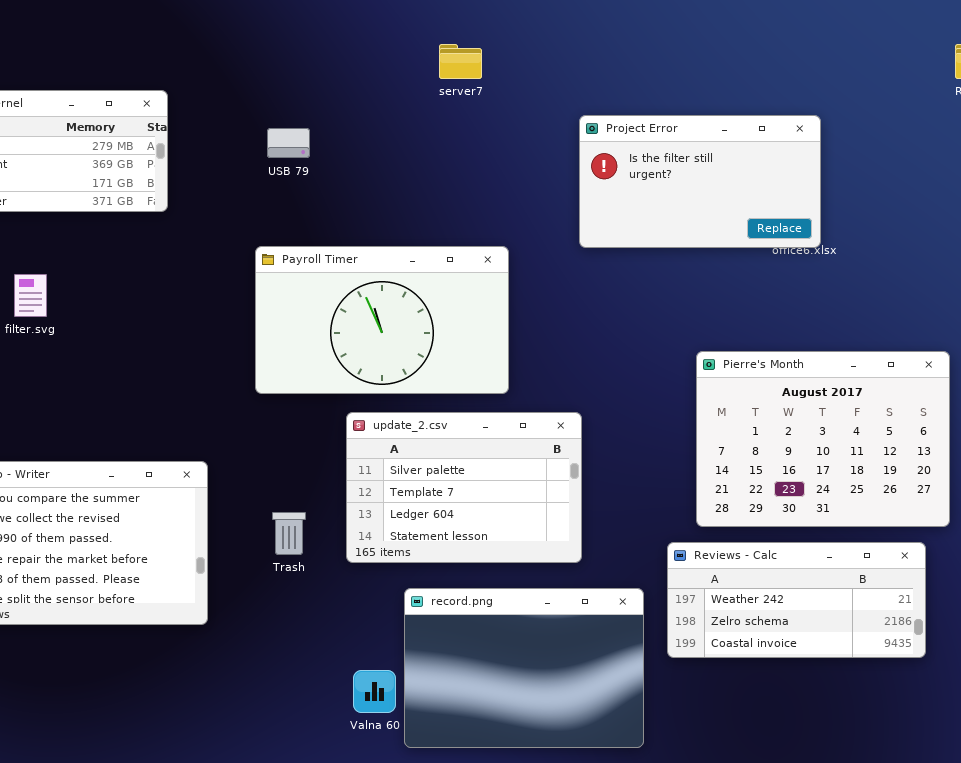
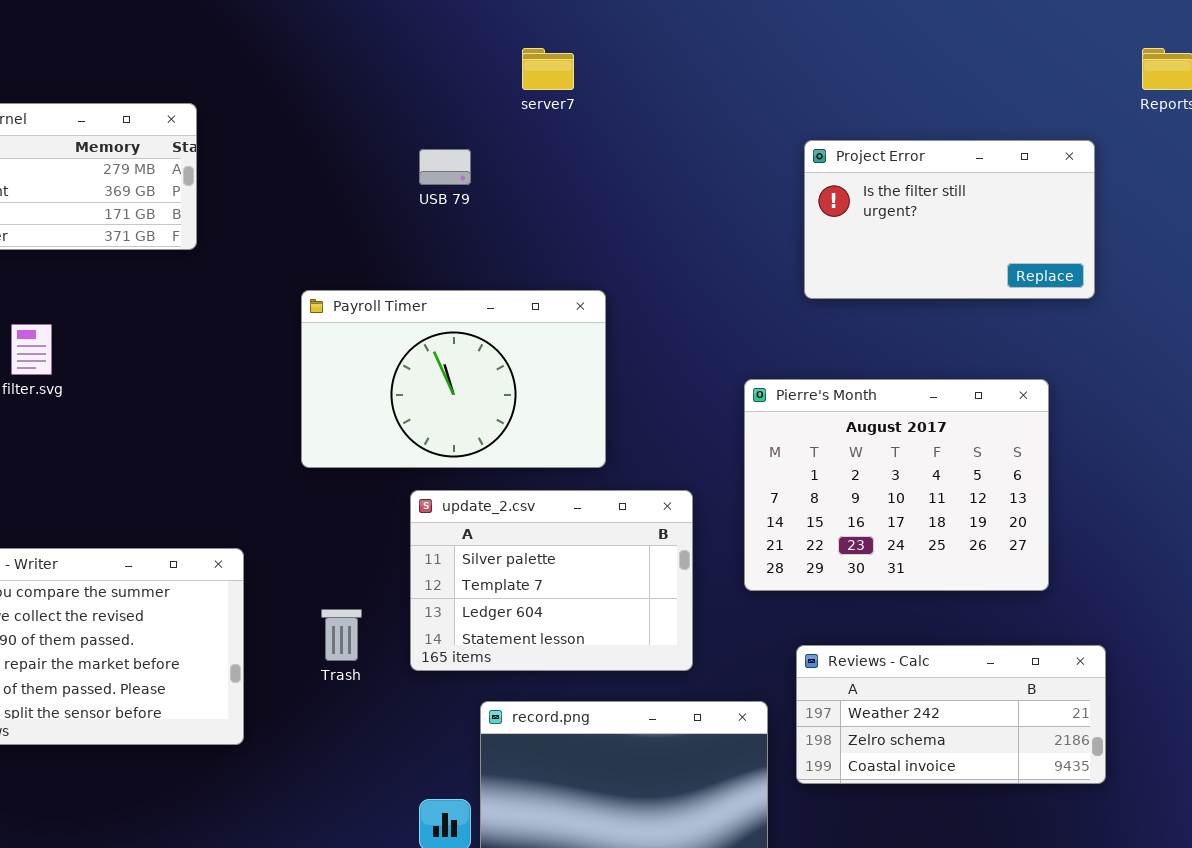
Project Error: [579,115,821,248] -> [804,140,1095,299], moved
USB 79: [267,128,310,158] -> [419,149,471,185], moved
Pierre's Month: [696,351,950,527] -> [744,379,1049,591], moved

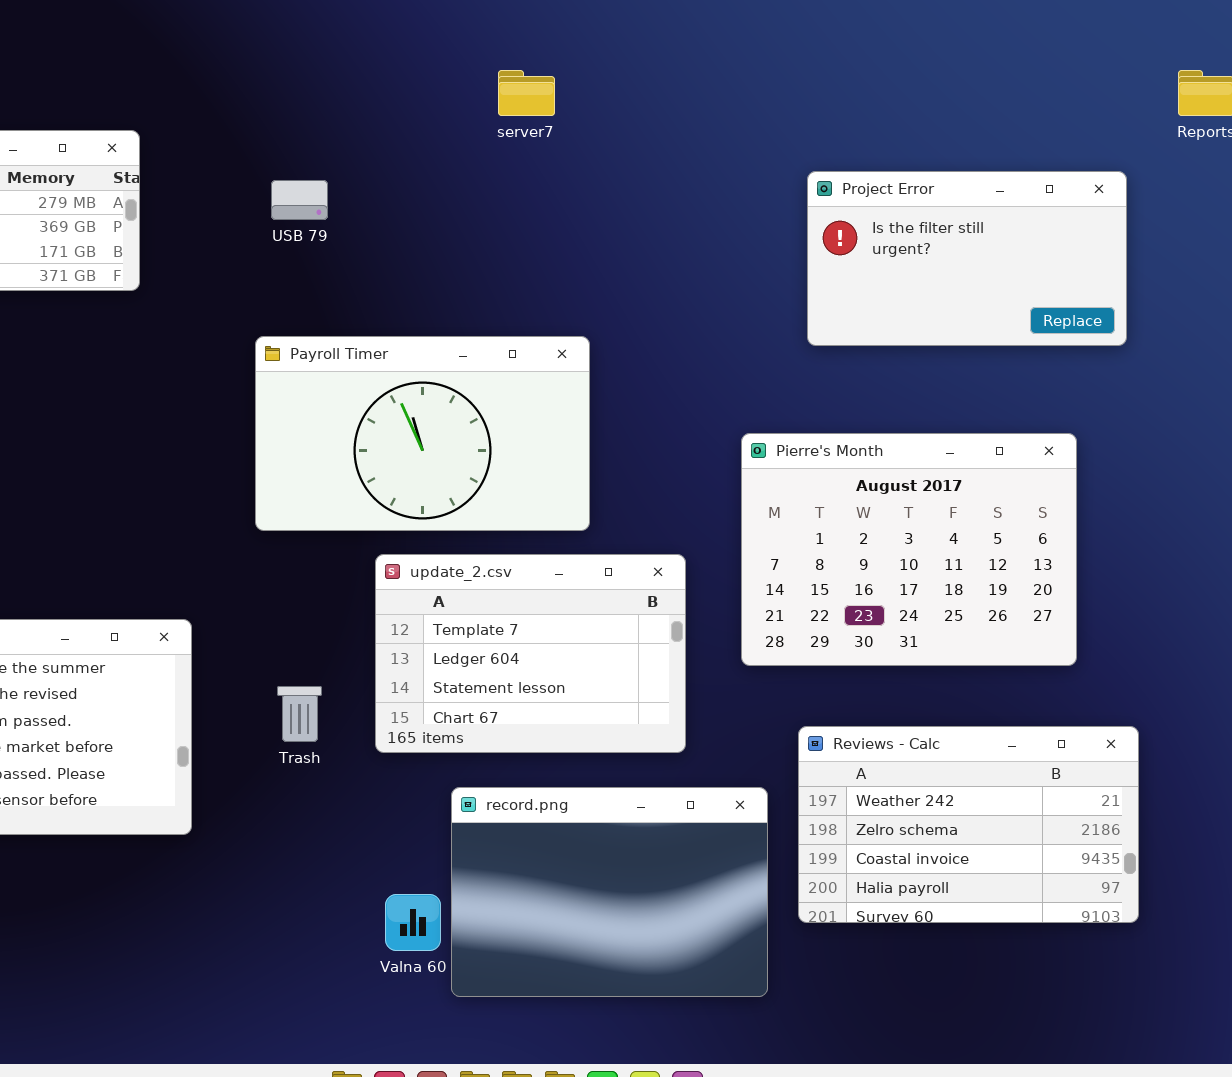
USB 79: [419,149,471,185] -> [271,180,328,220], moved
update_2.csv: [410,490,693,671] -> [375,554,686,753], scrolled down 1 row
Reviews - Calc: [796,645,1106,784] -> [798,726,1139,923], resized

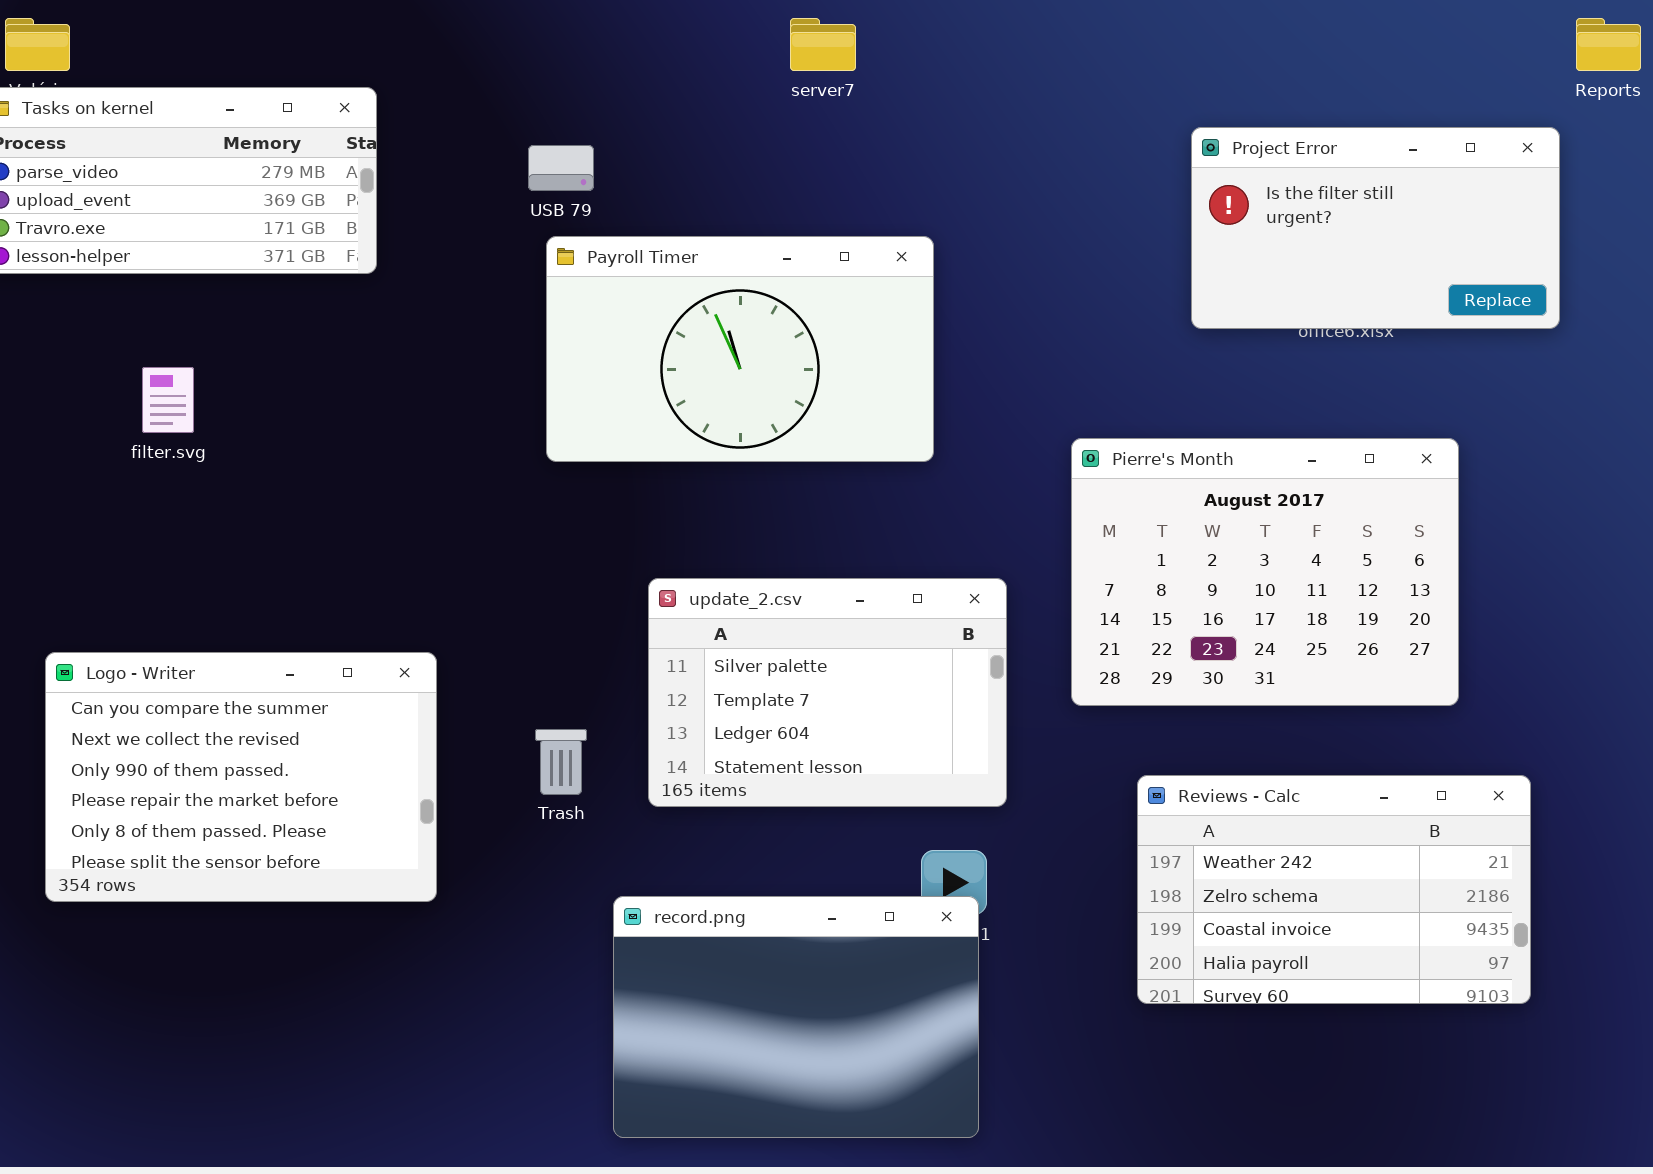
Project Error: [807,171,1127,346] -> [1191,127,1560,329], moved
Payroll Timer: [255,336,590,531] -> [546,236,934,462], moved
update_2.csv: [375,554,686,753] -> [648,578,1007,807], scrolled up 1 row
record.png: [451,787,768,997] -> [613,896,979,1138], moved

